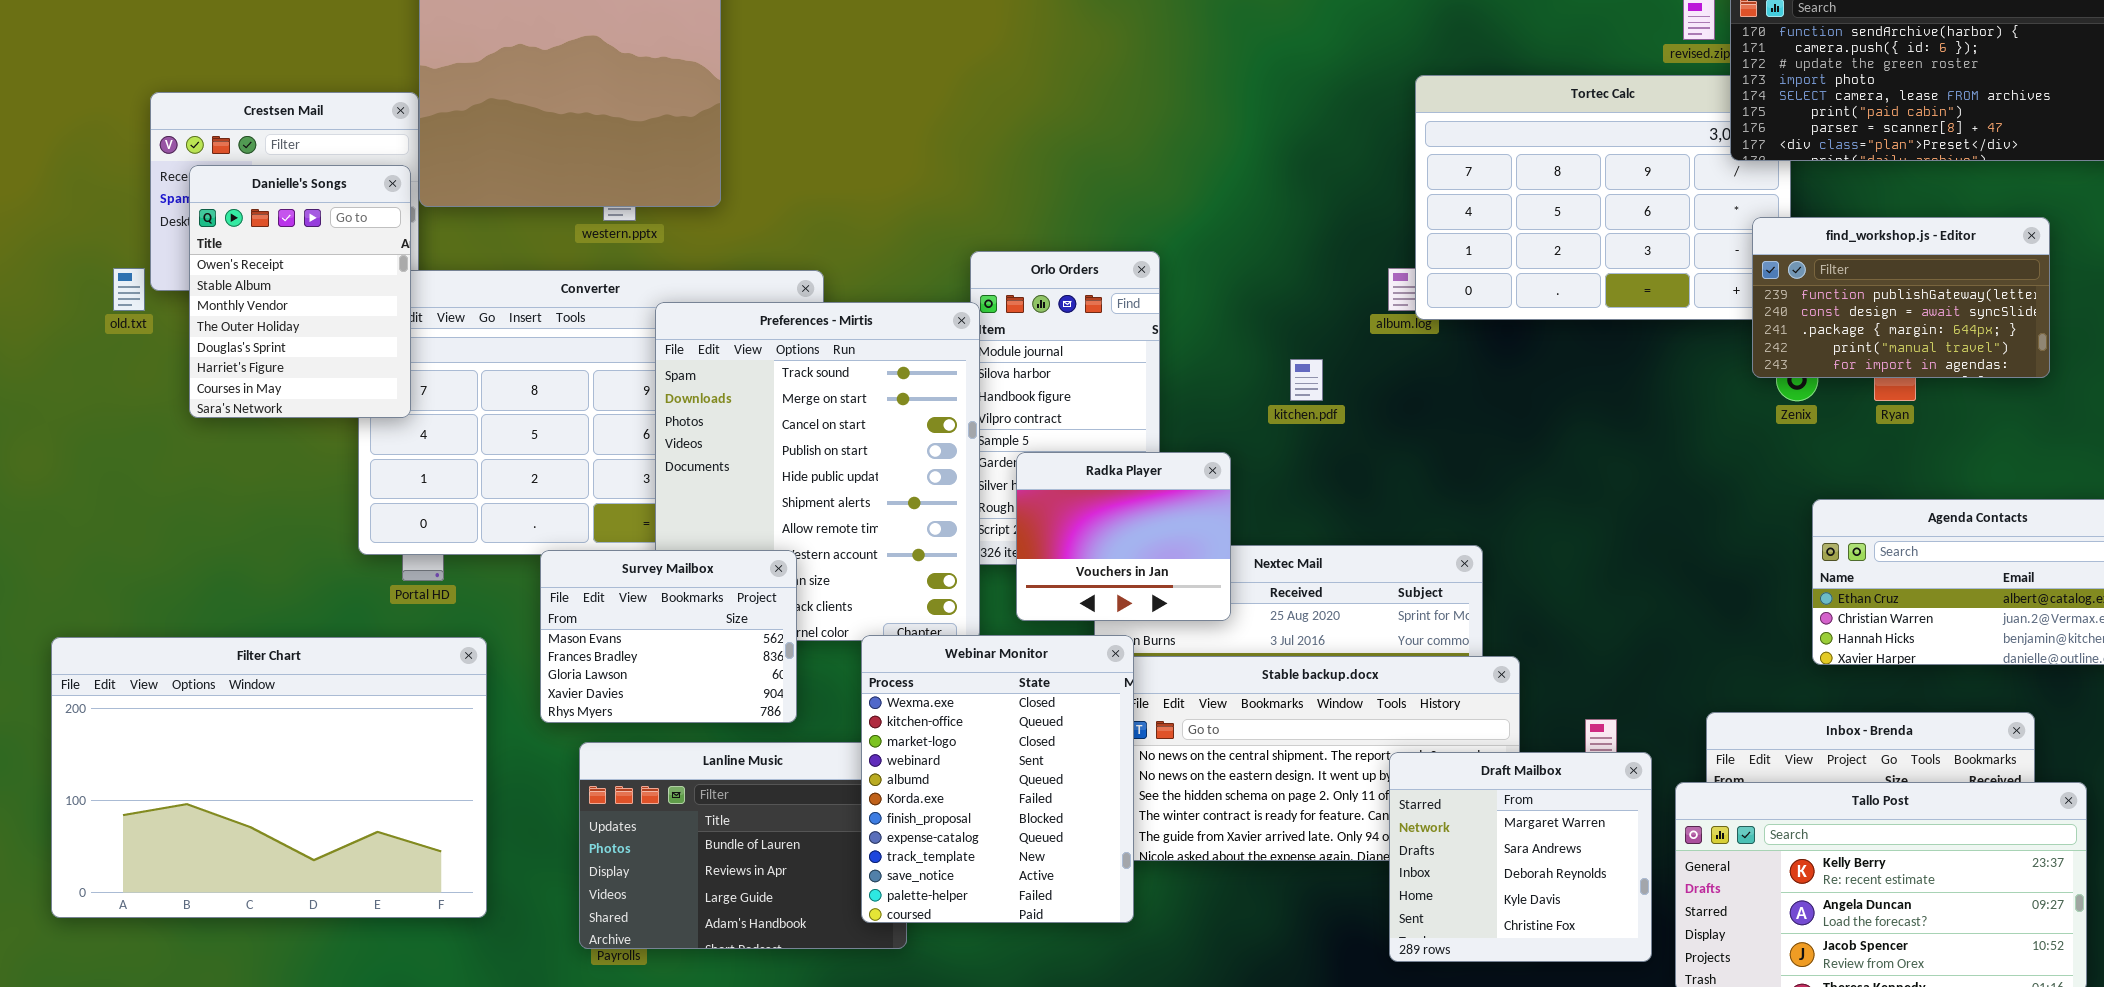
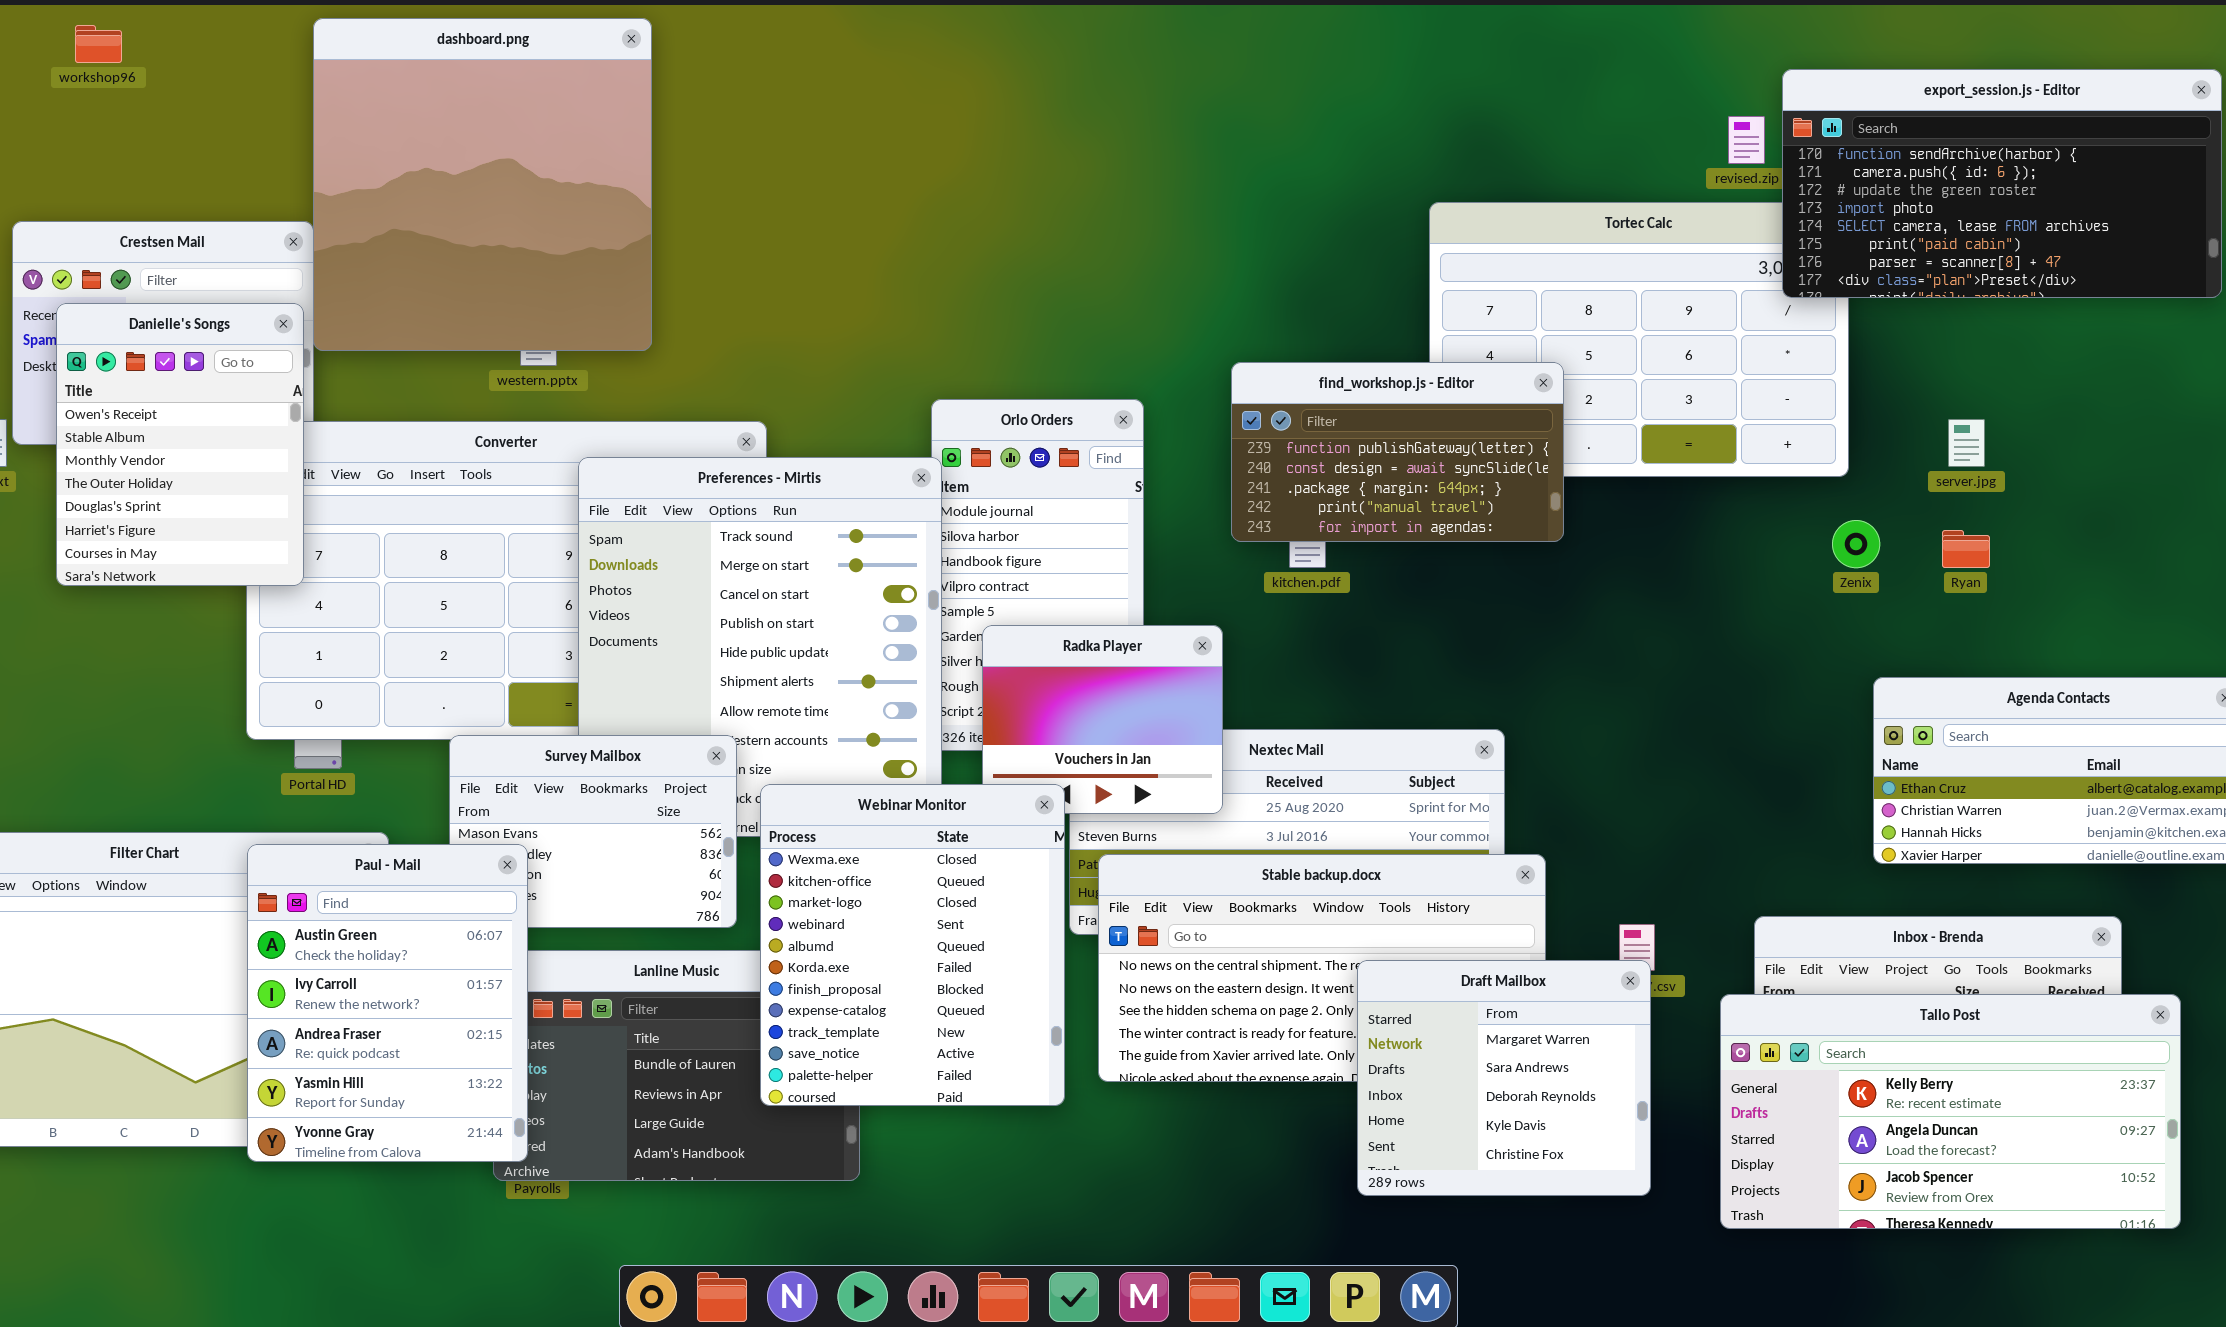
find_workshop.js - Editor: [1752,217,2050,378] -> [1231,362,1564,542], moved
Webinar Monitor: [861,635,1134,923] -> [760,784,1065,1106], moved
Paul - Mail: none -> [247,844,528,1162], opened
Draft Mailbox: [1389,752,1652,962] -> [1357,960,1651,1196], moved

